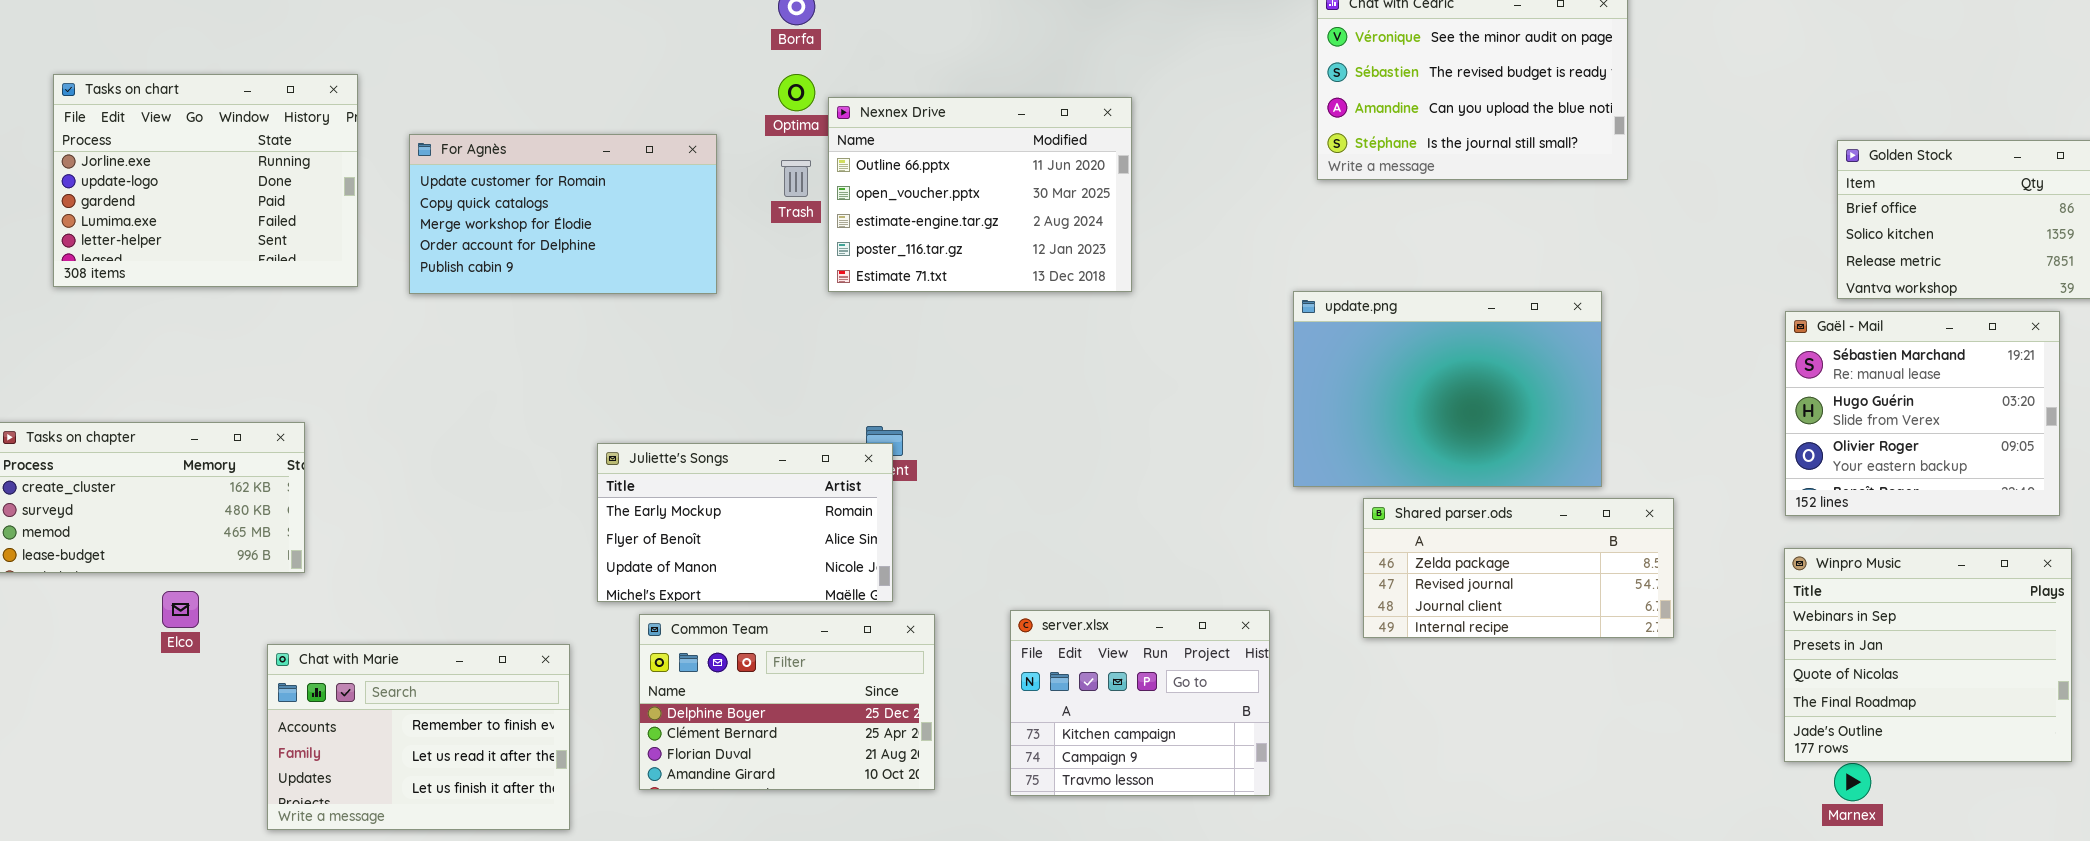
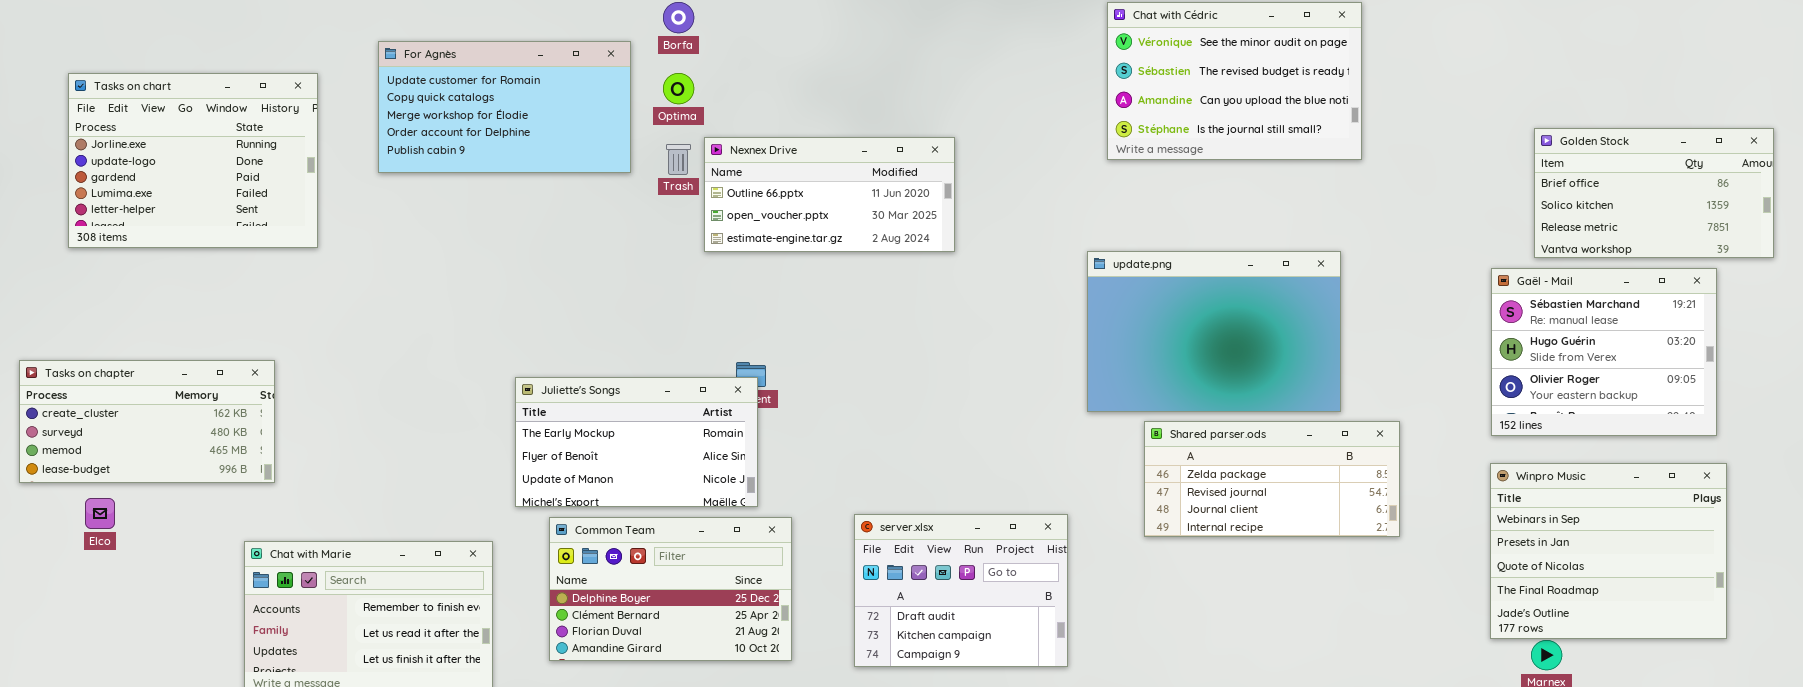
Nexnex Drive: [828,97,1132,292] -> [704,137,955,252], resized
For Agnès: [409,134,717,294] -> [378,41,631,173], moved
Elco: [162,591,199,628] -> [85,498,115,529], moved
server.xlsx: [1010,610,1270,796] -> [854,514,1068,667], scrolled up 1 row

